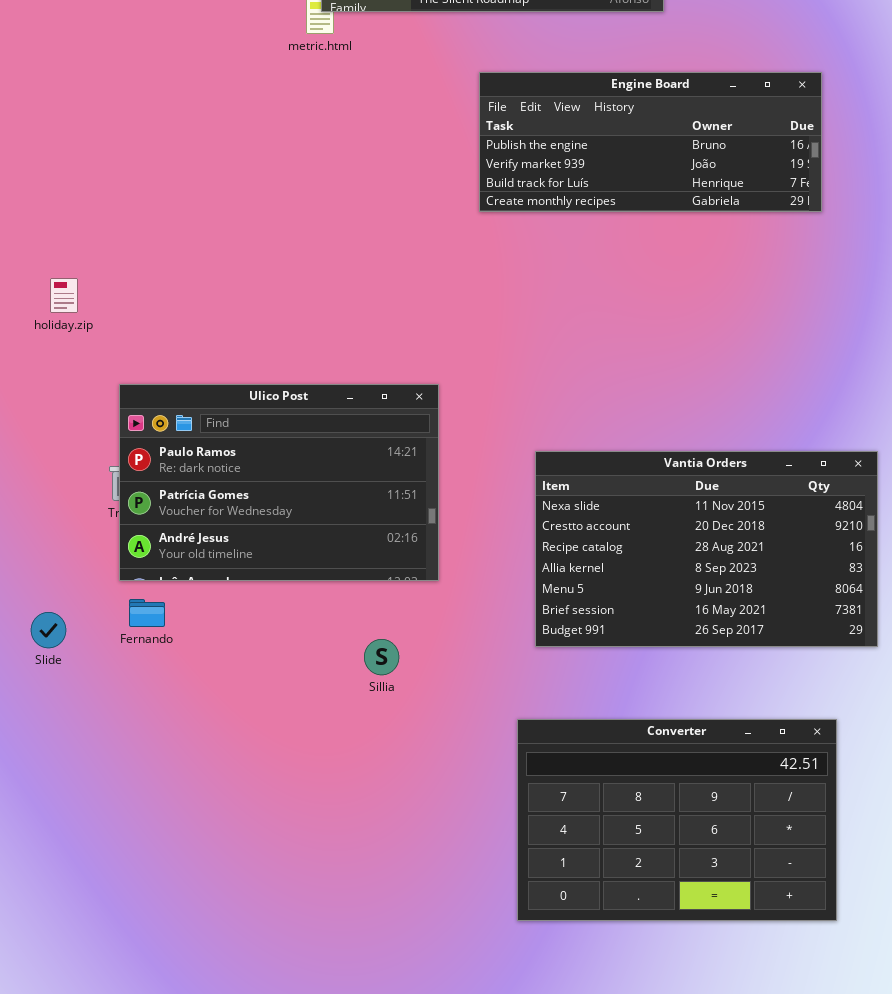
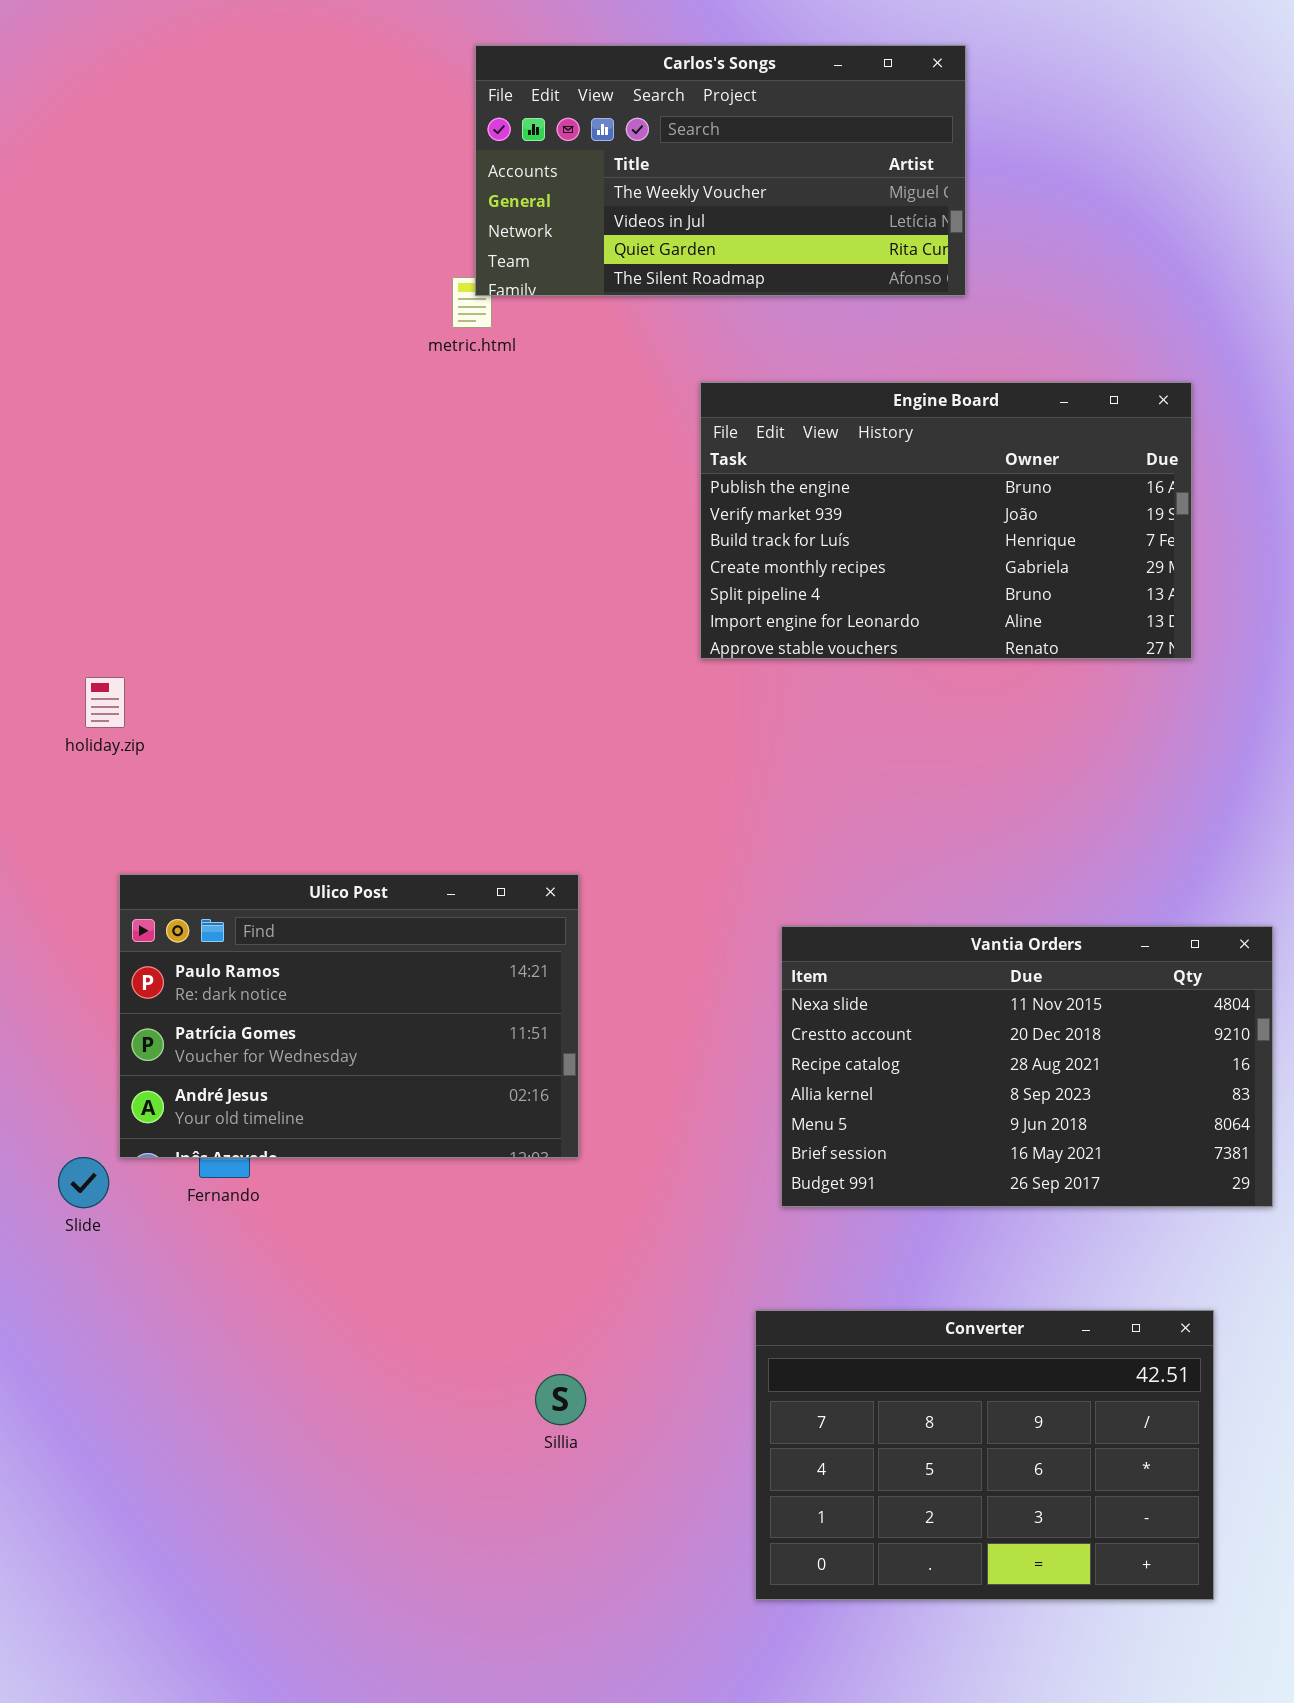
Engine Board: [479,72,822,212] -> [700,382,1192,659], resized
Ulico Post: [119,384,439,581] -> [119,874,579,1158], moved
Sillia: [364,639,399,675] -> [535,1374,586,1425], moved

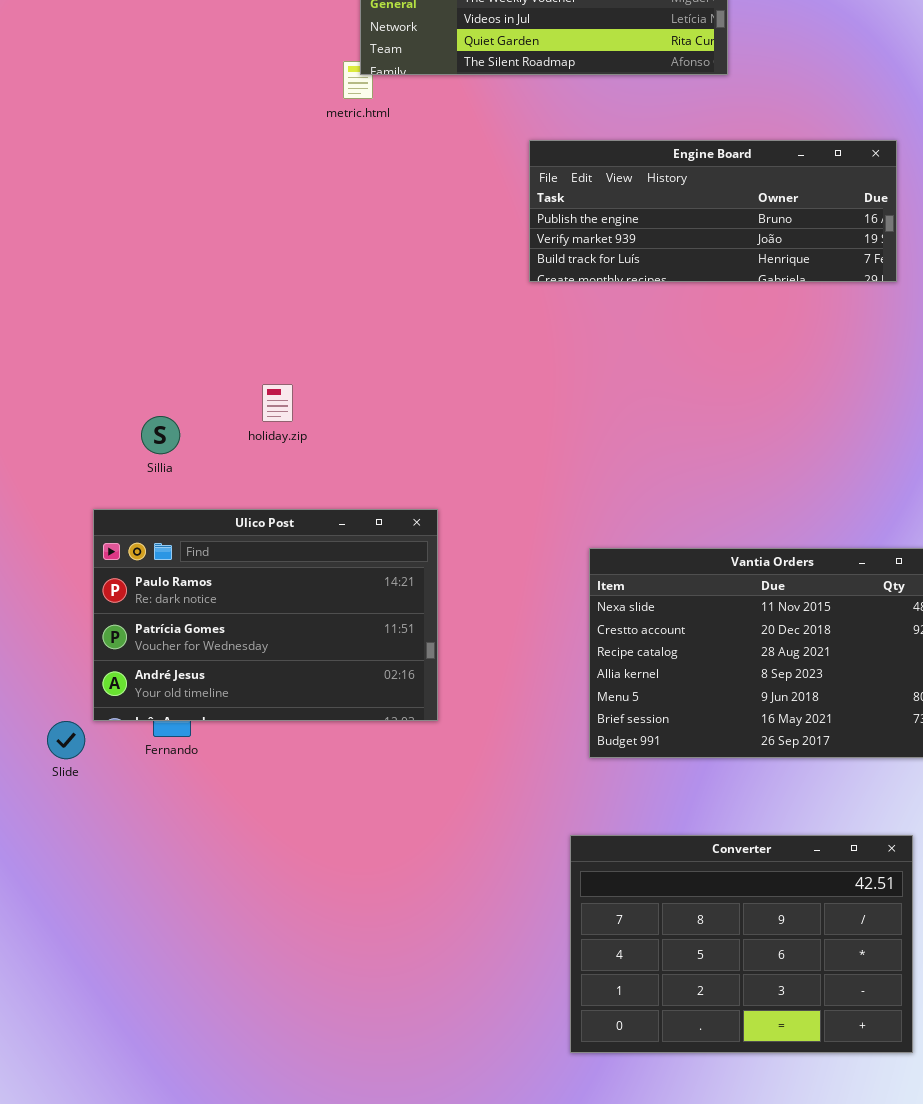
Engine Board: [700,382,1192,659] -> [529,140,897,282], resized
holiday.zip: [85,677,125,728] -> [262,384,293,422], moved
Sillia: [535,1374,586,1425] -> [141,416,180,454], moved

